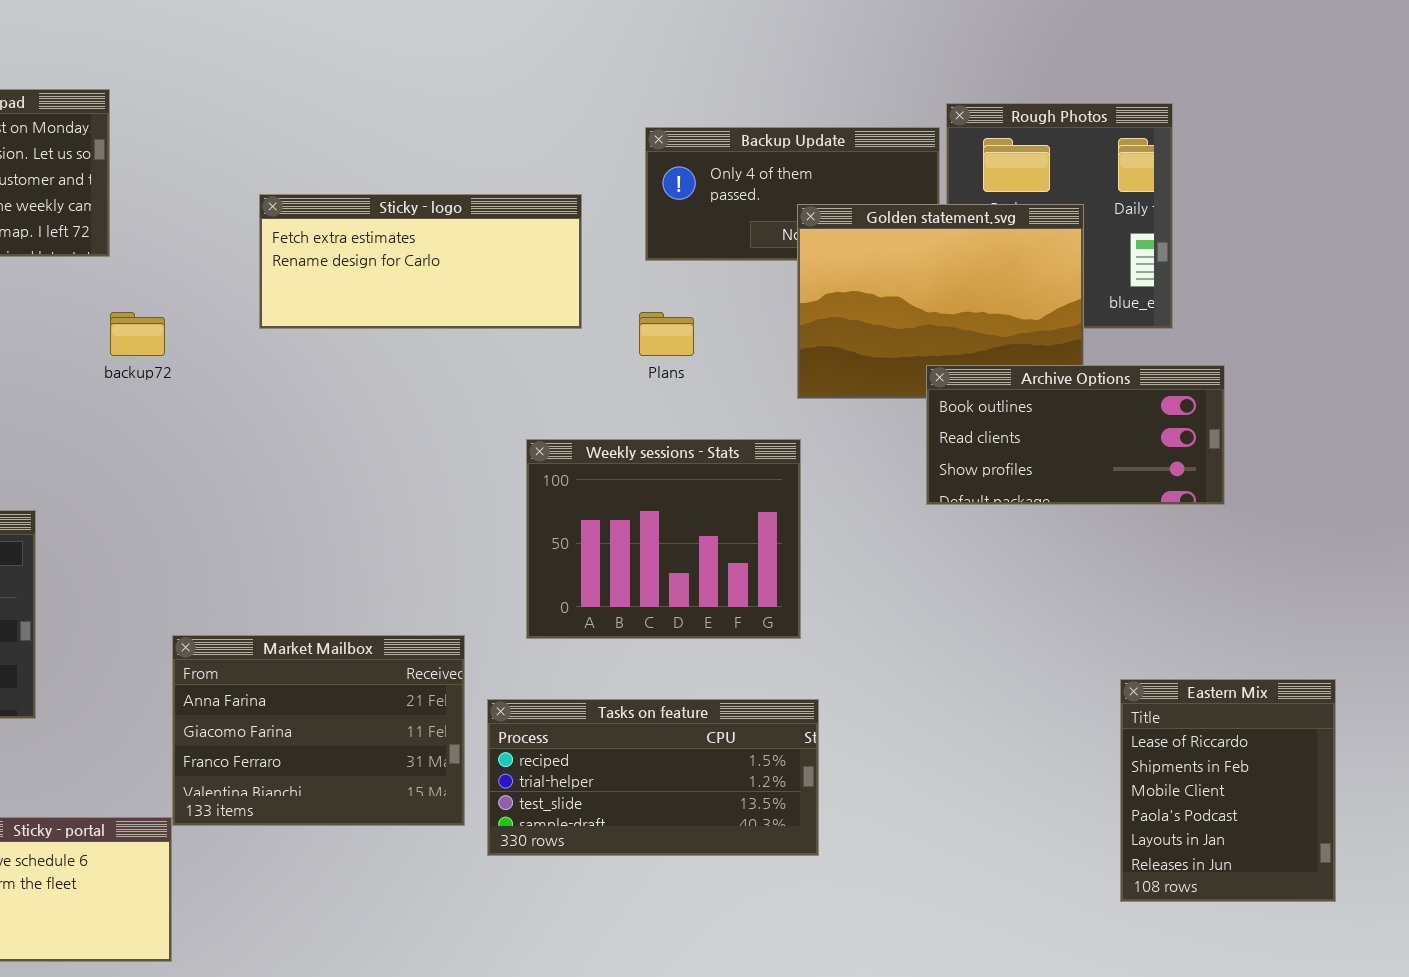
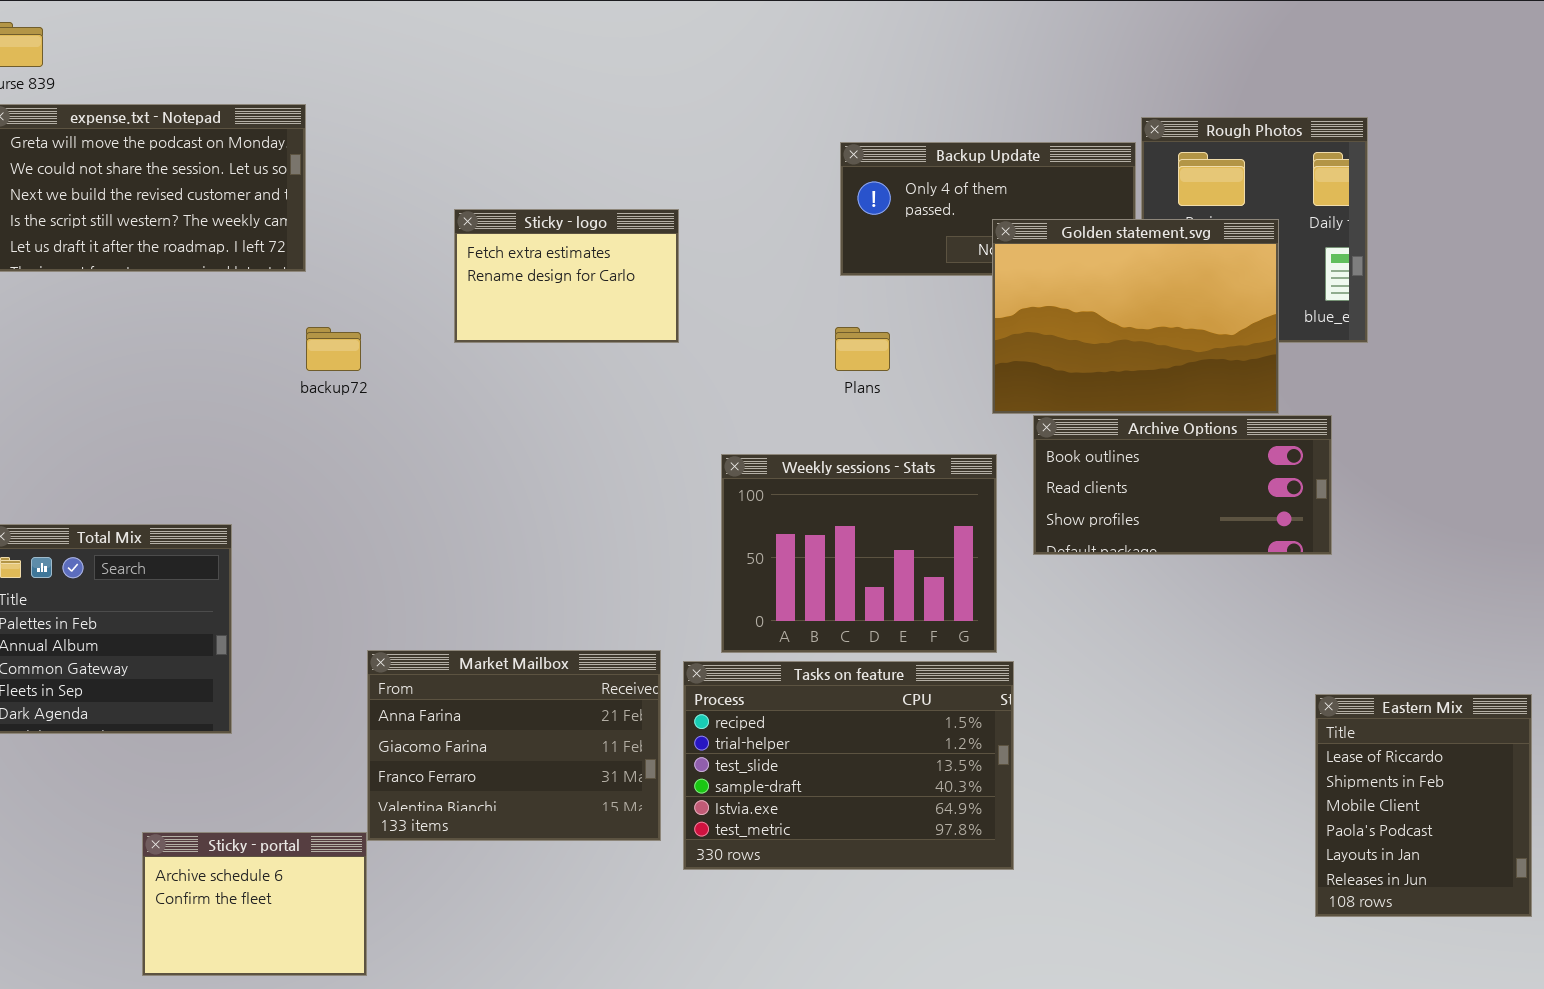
Sticky - logo: [259,194,582,329] -> [454,209,679,343], resized
Archive Options: [926,365,1225,505] -> [1033,415,1332,555], moved
Tasks on feature: [487,699,819,856] -> [683,661,1014,870], resized

